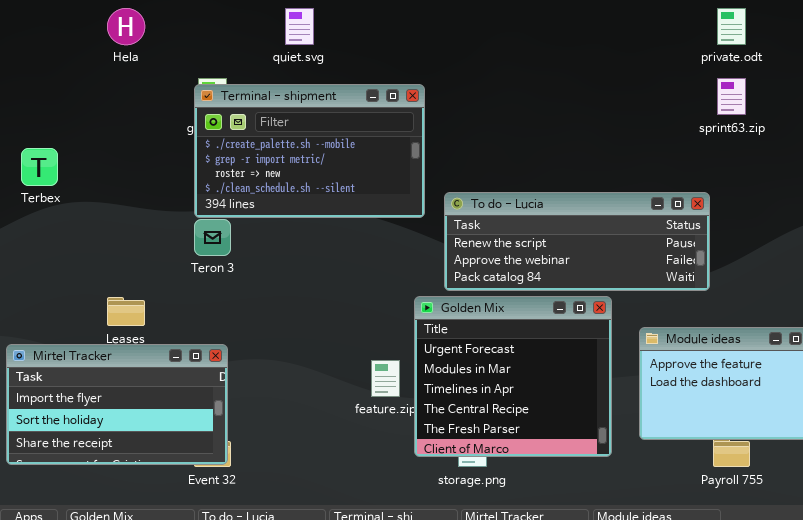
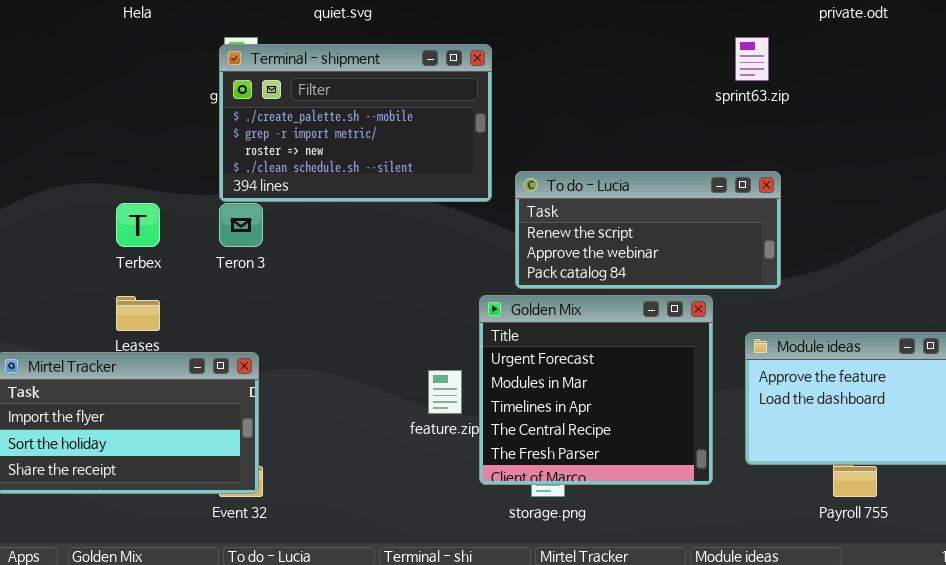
sprint63.zip: [717,78,746,115] -> [735,37,769,81], moved
Terbex: [21,148,58,186] -> [116,203,160,247], moved
To do - Lucia: [444,192,710,291] -> [515,171,781,289], resized

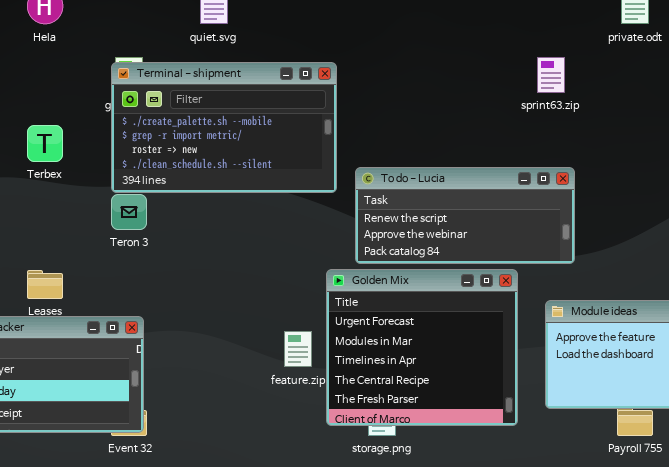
Terbex: [116,203,160,247] -> [27,125,63,162], moved

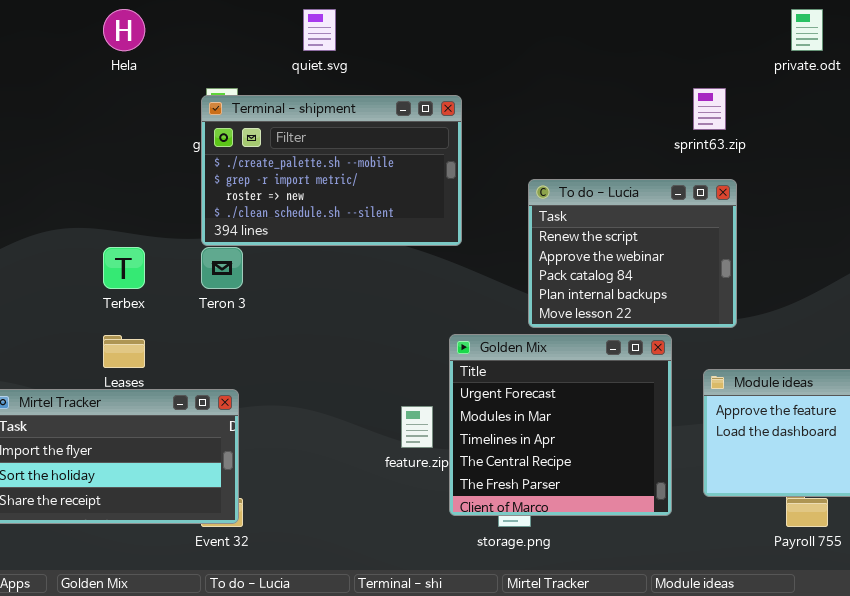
Terbex: [27,125,63,162] -> [103,247,145,289], moved
To do - Lucia: [355,167,575,264] -> [528,179,737,328], resized

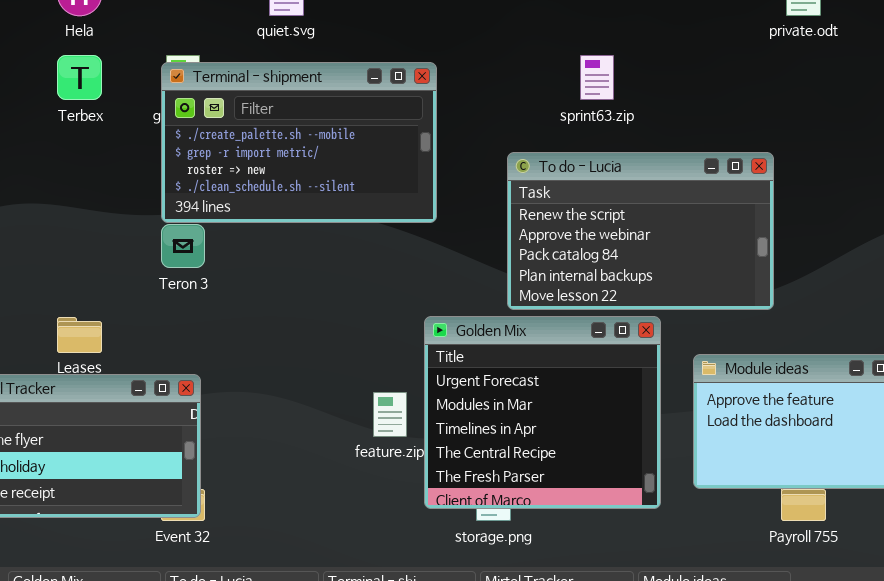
sprint63.zip: [693,88,726,130] -> [580,55,614,100], moved
To do - Lucia: [528,179,737,328] -> [507,152,774,310], resized
Terbex: [103,247,145,289] -> [57,55,102,100], moved

